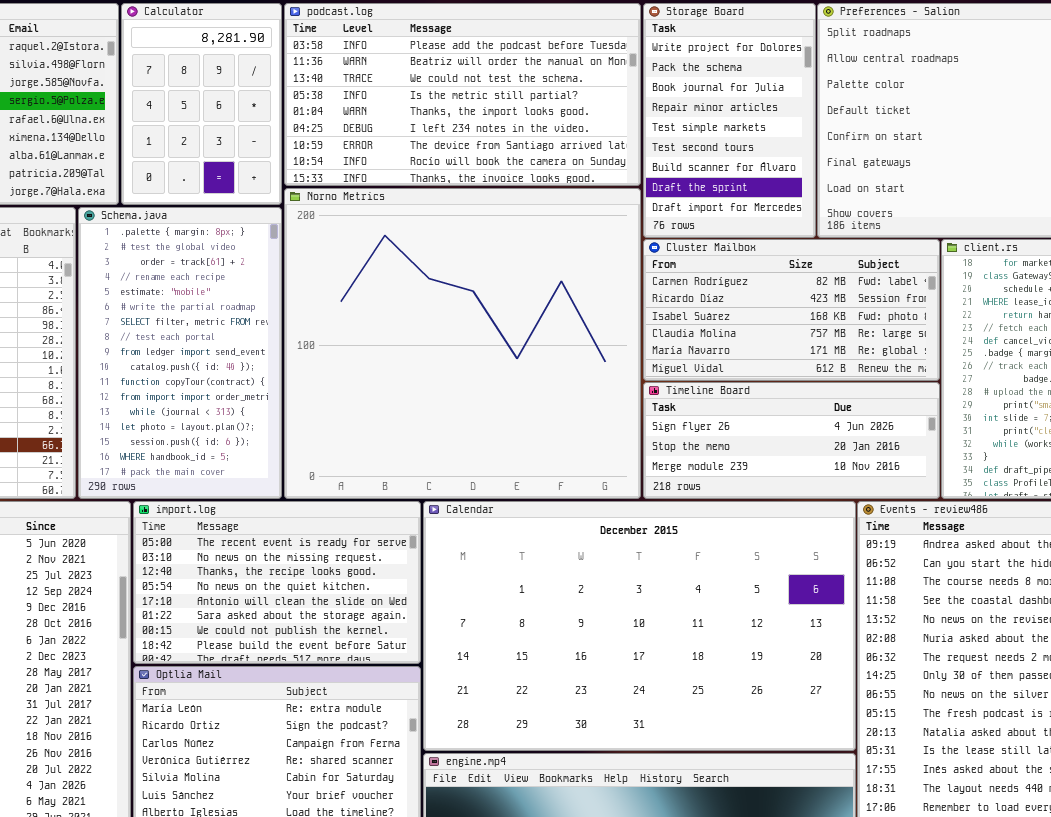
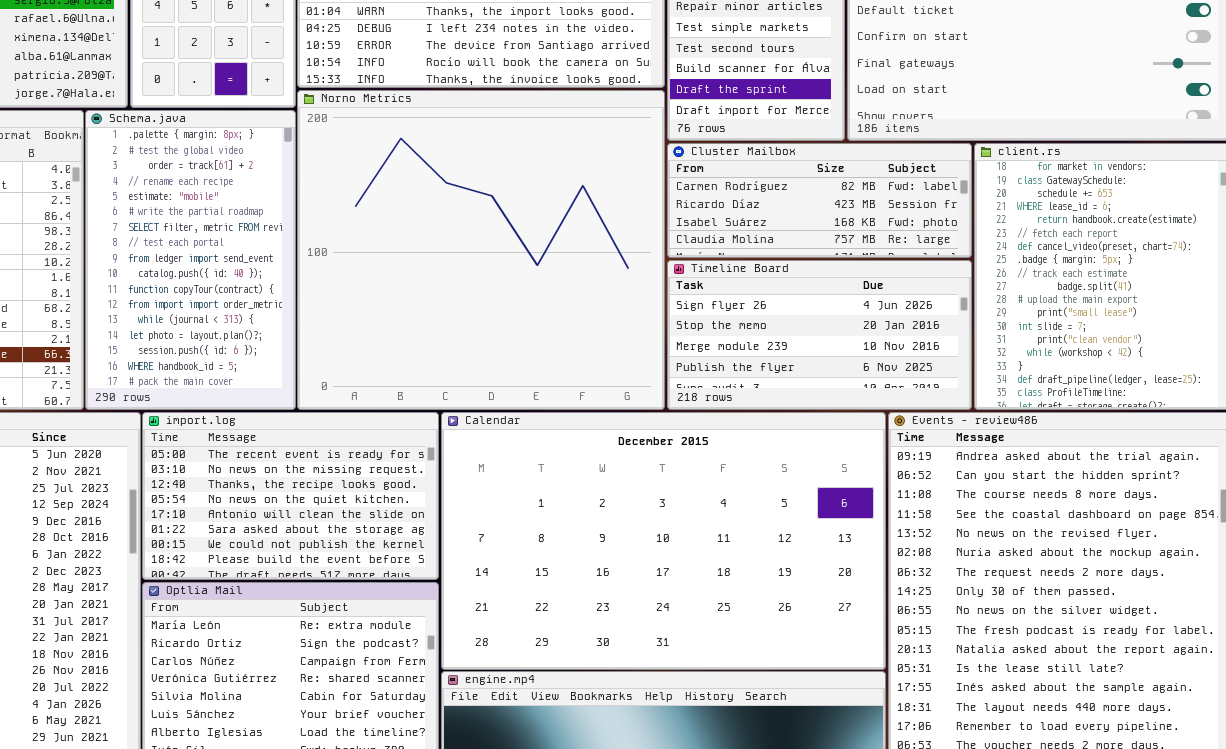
Cluster Mailbox: [643,239,940,381] -> [667,143,972,258], resized
Timeline Board: [643,382,940,499] -> [667,260,972,410], resized

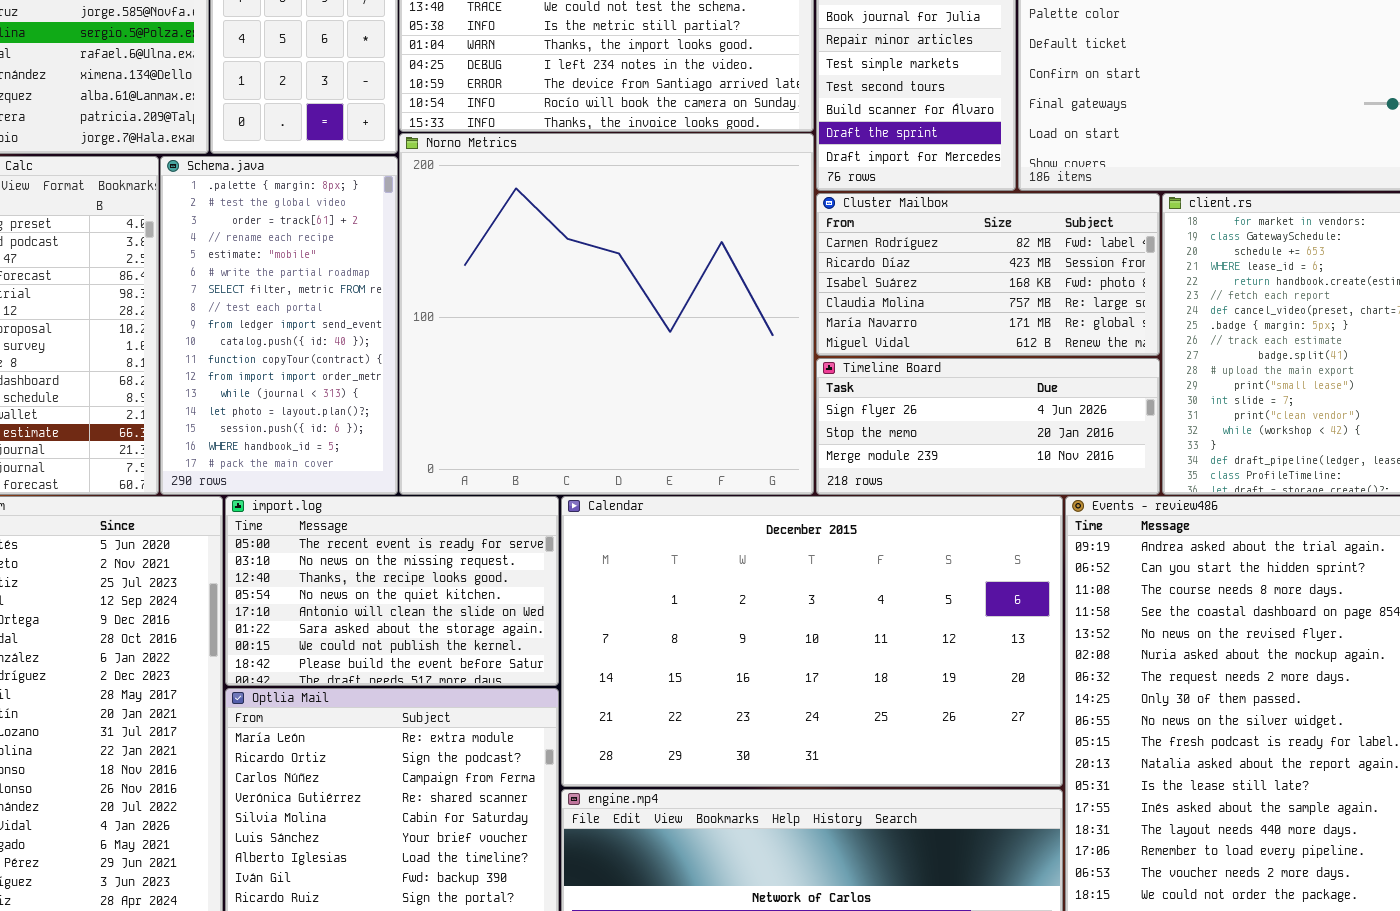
Cluster Mailbox: [667,143,972,258] -> [816,193,1160,356], resized
Timeline Board: [667,260,972,410] -> [816,358,1160,495], resized

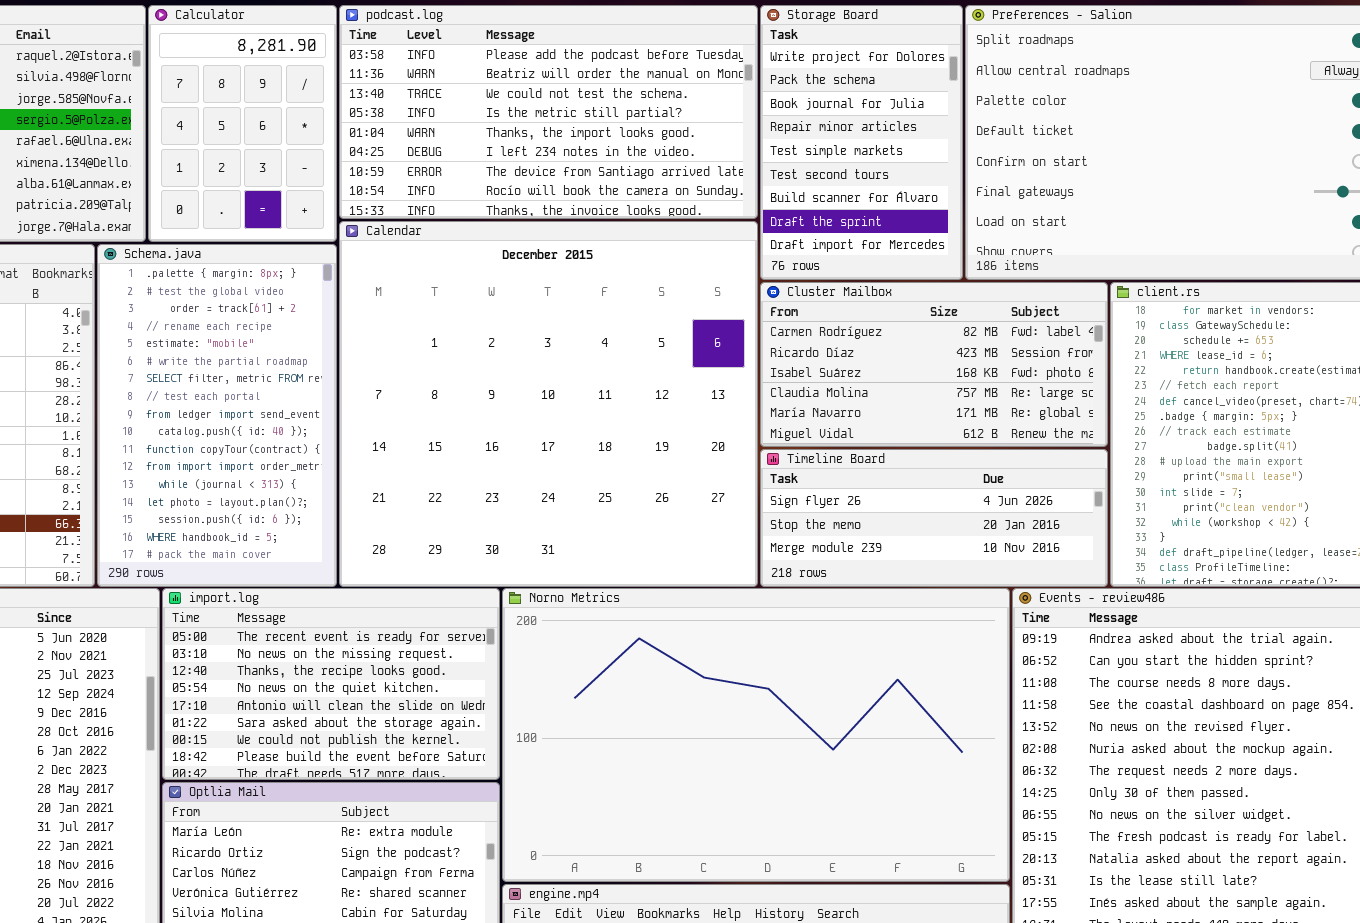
Norno Metrics: [399,133,814,495] -> [502,588,1010,882], moved, resized
Calendar: [561,496,1063,787] -> [339,221,758,587], moved, resized

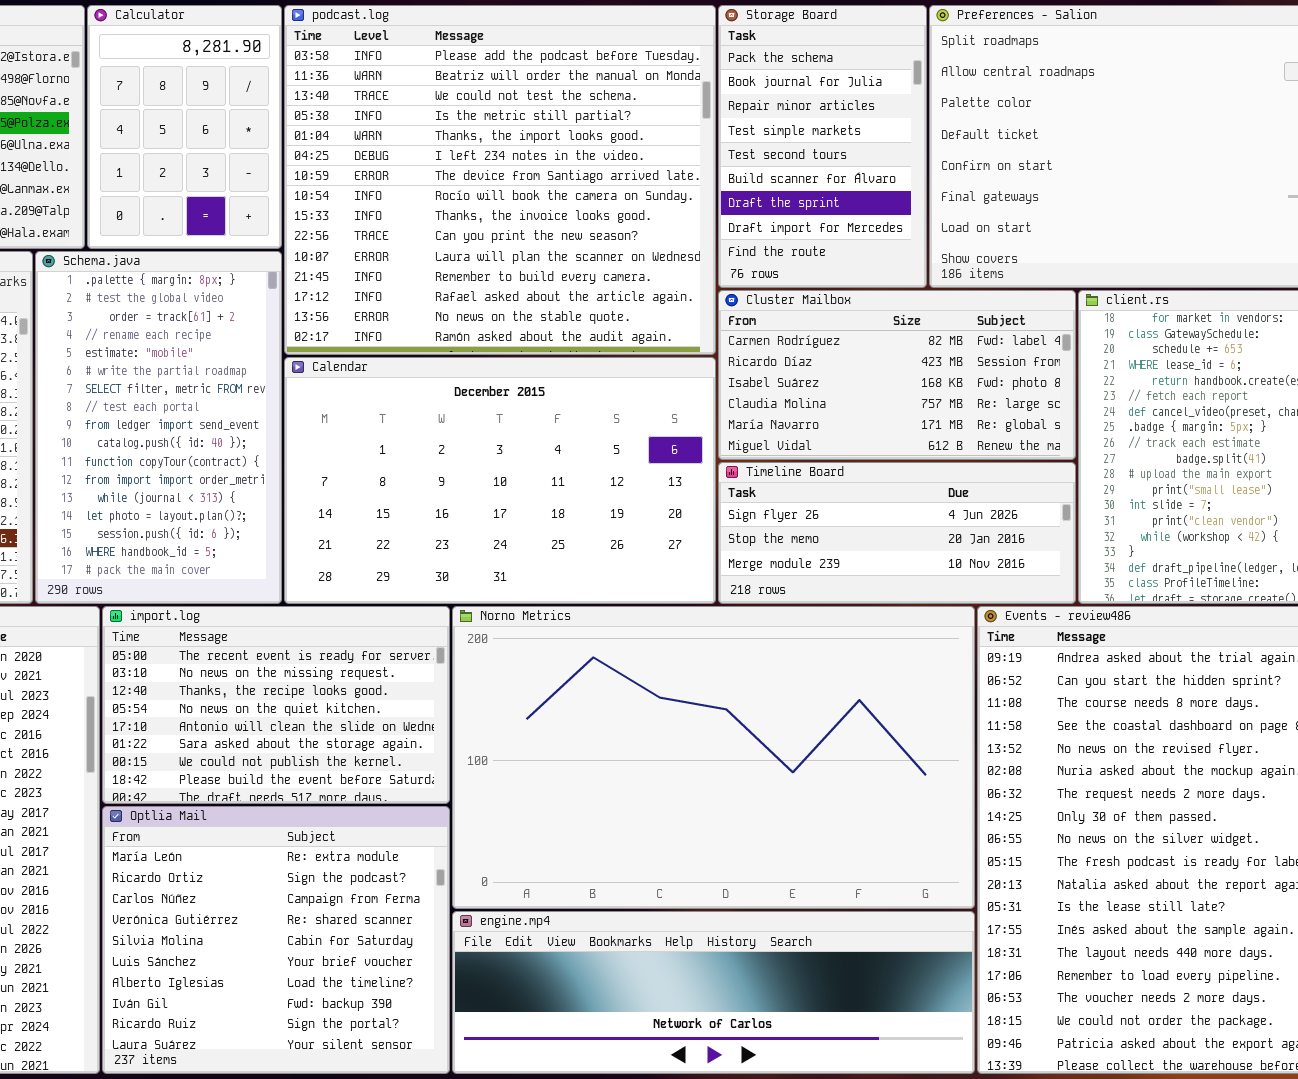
podcast.log: [339,5,758,219] -> [284,5,716,355], resized
Storage Board: [760,5,963,280] -> [718,5,927,288], scrolled down 1 row
Calendar: [339,221,758,587] -> [284,357,716,604], resized

